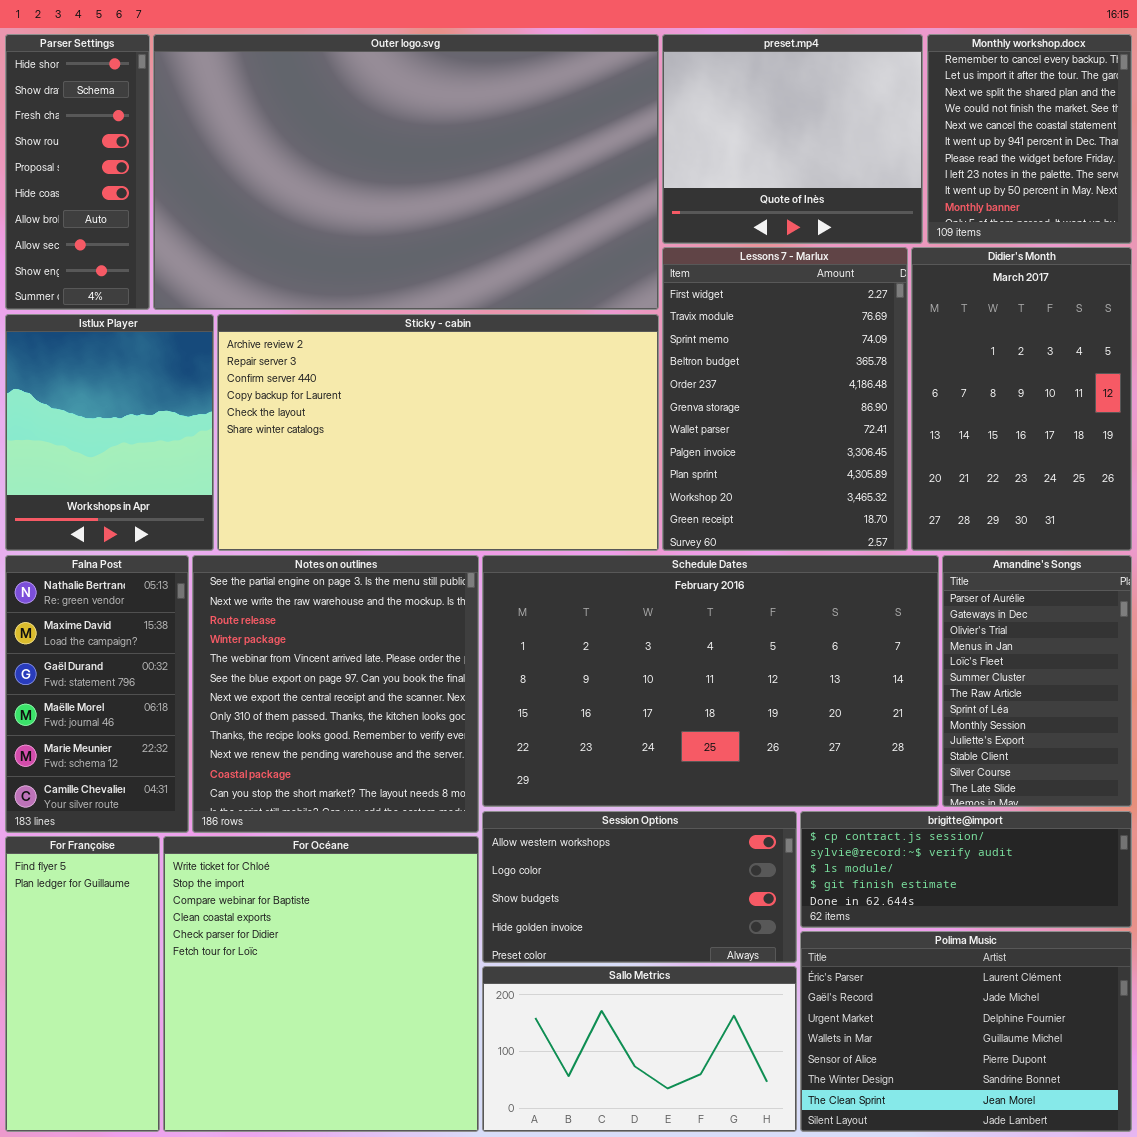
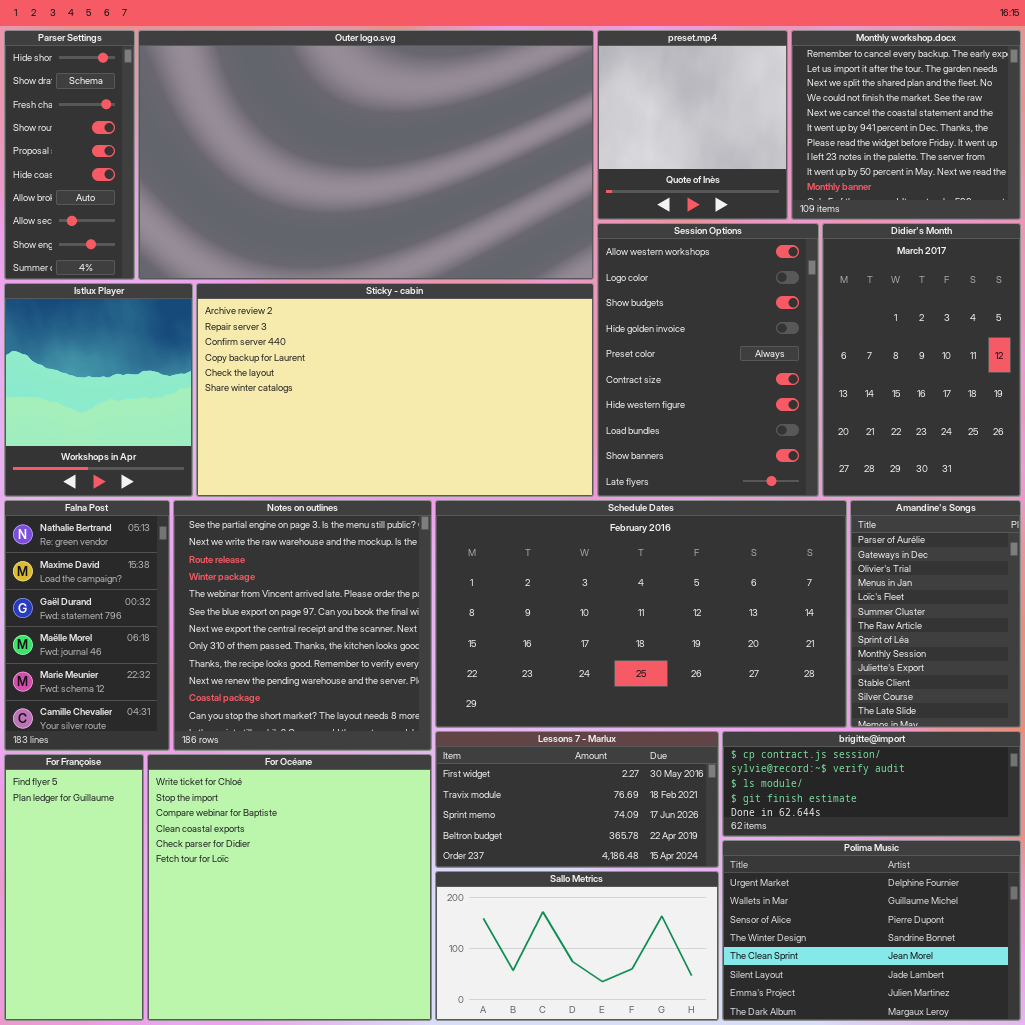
preset.mp4: [662,34,923,244] -> [597,30,788,220], resized
Monthly workshop.docx: [927,34,1132,244] -> [791,30,1021,220], resized
Lessons 7 - Marlux: [662,247,908,551] -> [435,731,719,868], moved, resized
Session Options: [482,811,797,963] -> [597,223,819,497], moved, resized
Polima Music: [800,931,1132,1132] -> [722,840,1021,1021], scrolled down 2 rows

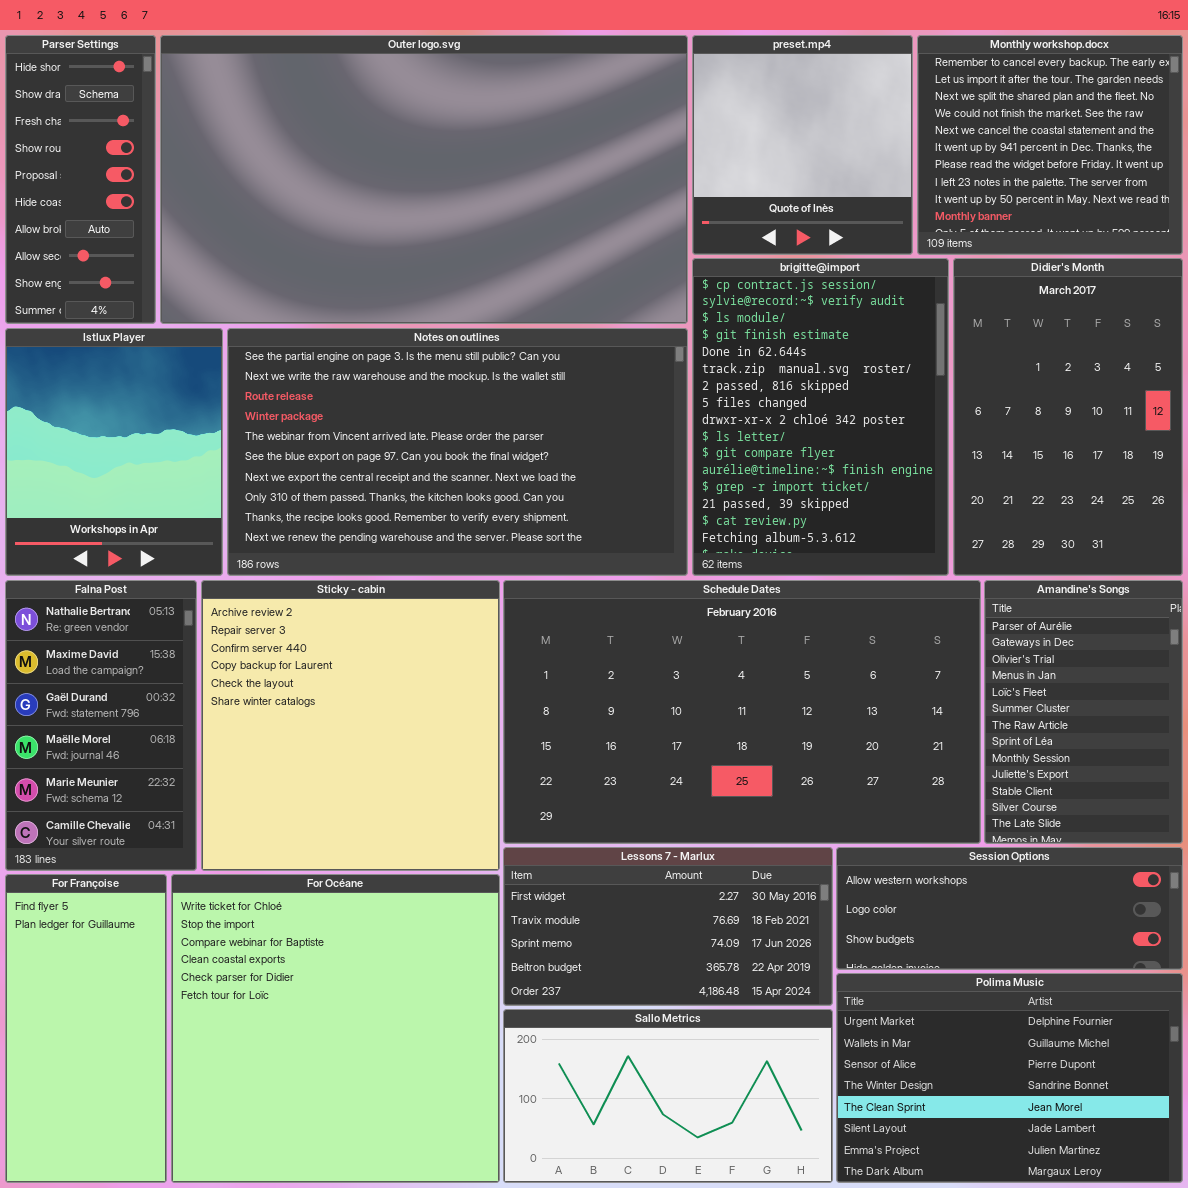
Session Options: [597,223,819,497] -> [836,847,1183,970], moved, resized
Sticky - cabin: [196,283,594,497] -> [201,580,500,871], moved, resized
Notes on outlines: [173,500,432,751] -> [227,328,688,576], moved, resized
brigitte@import: [722,731,1021,837] -> [692,258,949,576], moved, resized

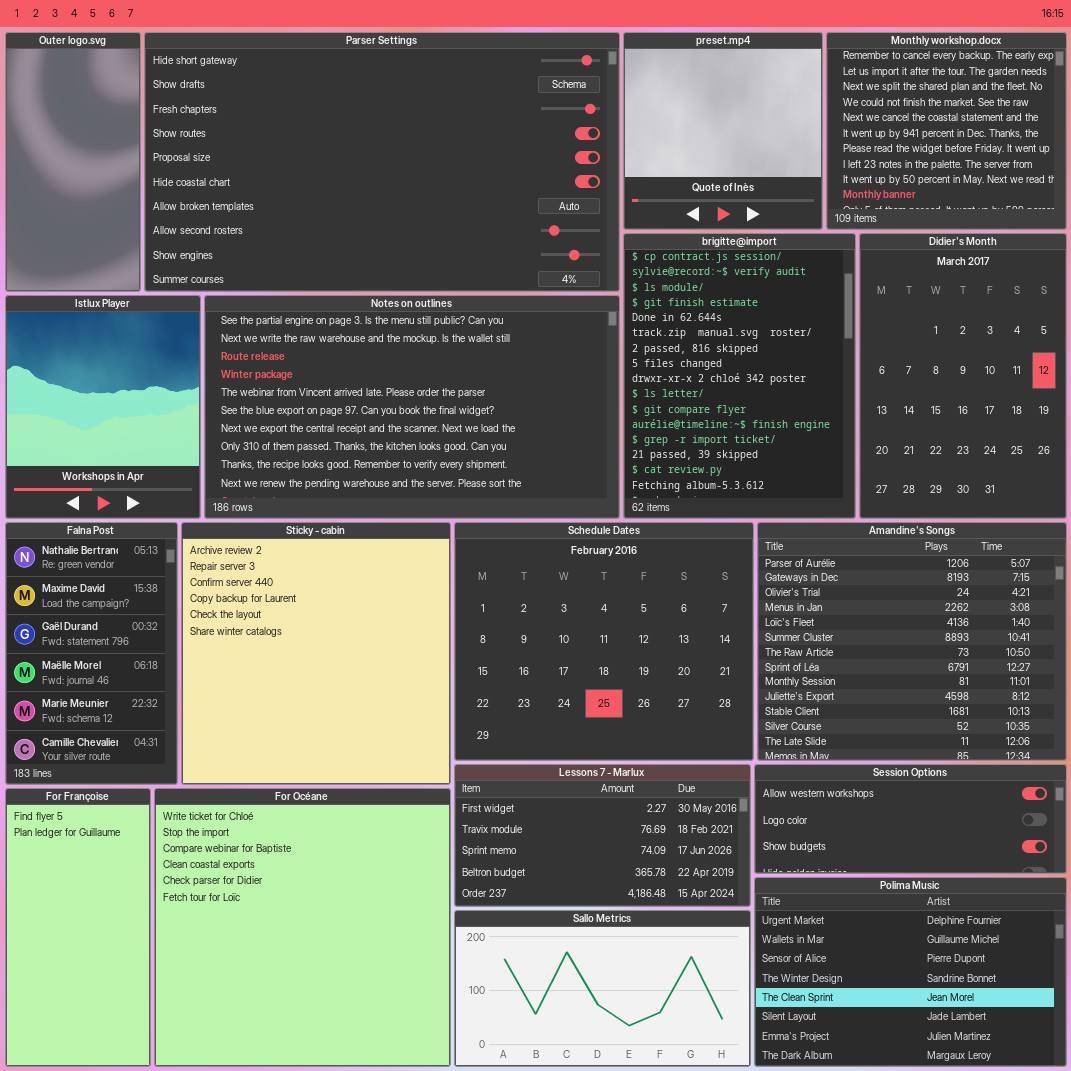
Parser Settings: [5,35,156,324] -> [144,32,620,292], moved, resized
Outer logo.svg: [160,35,688,324] -> [5,32,141,292], moved, resized
Schedule Dates: [503,580,981,844] -> [454,522,754,761], resized
Amandine's Songs: [984,580,1183,844] -> [757,522,1067,761], resized

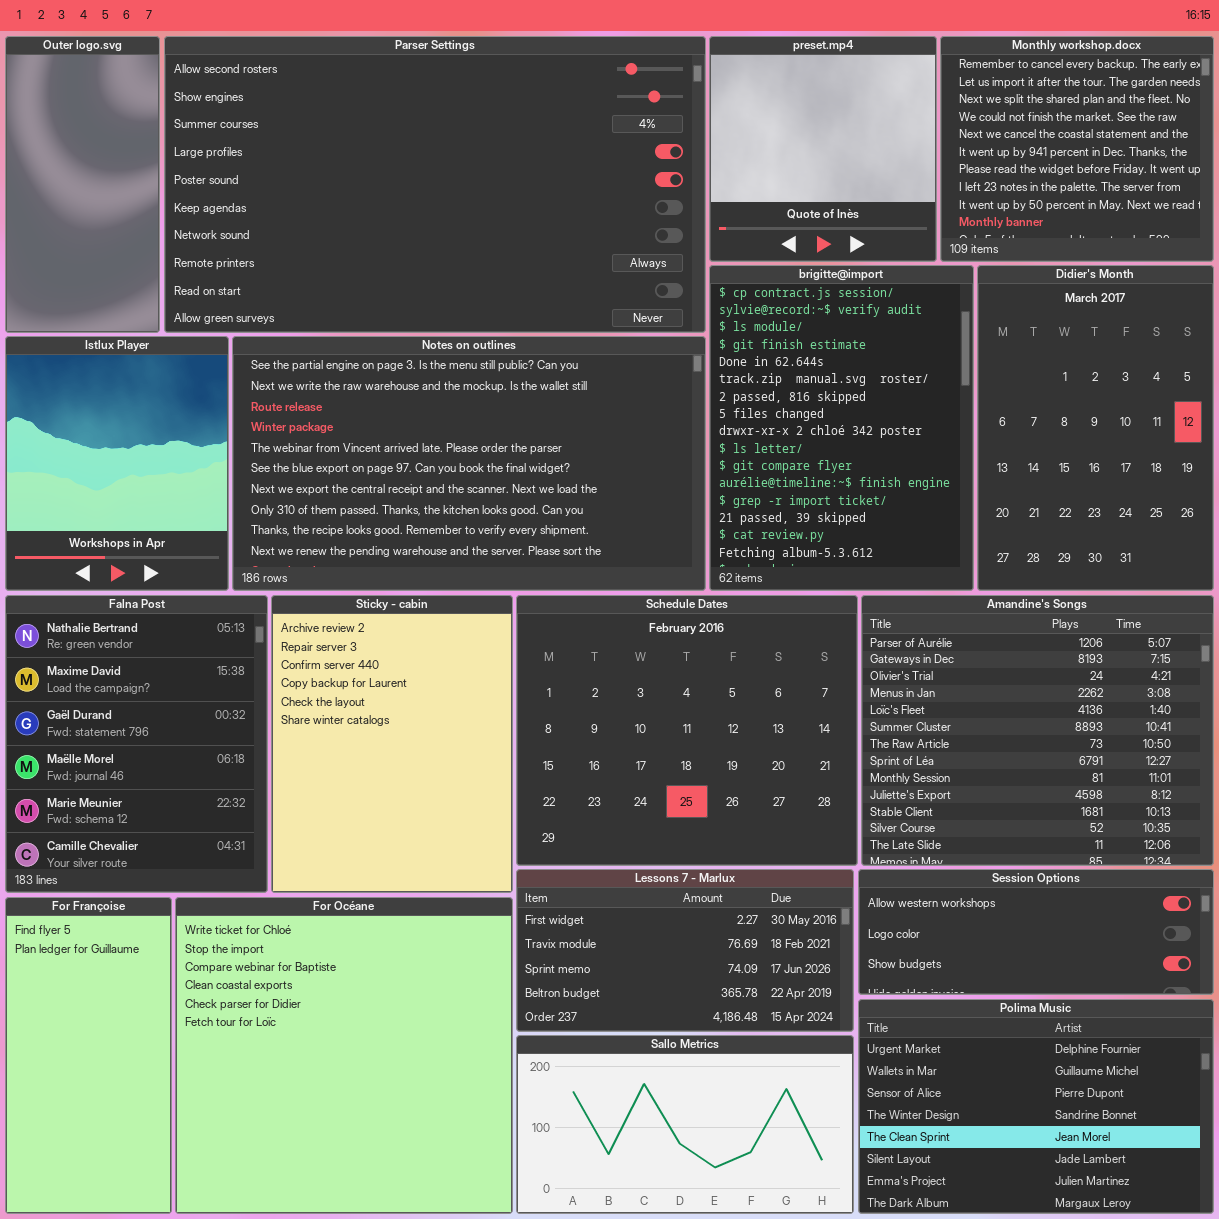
Parser Settings: [144,32,620,292] -> [164,36,706,333], scrolled down 7 rows
Falna Post: [5,522,178,785] -> [5,595,268,893], resized
Sticky - cabin: [181,522,451,785] -> [271,595,513,893], resized

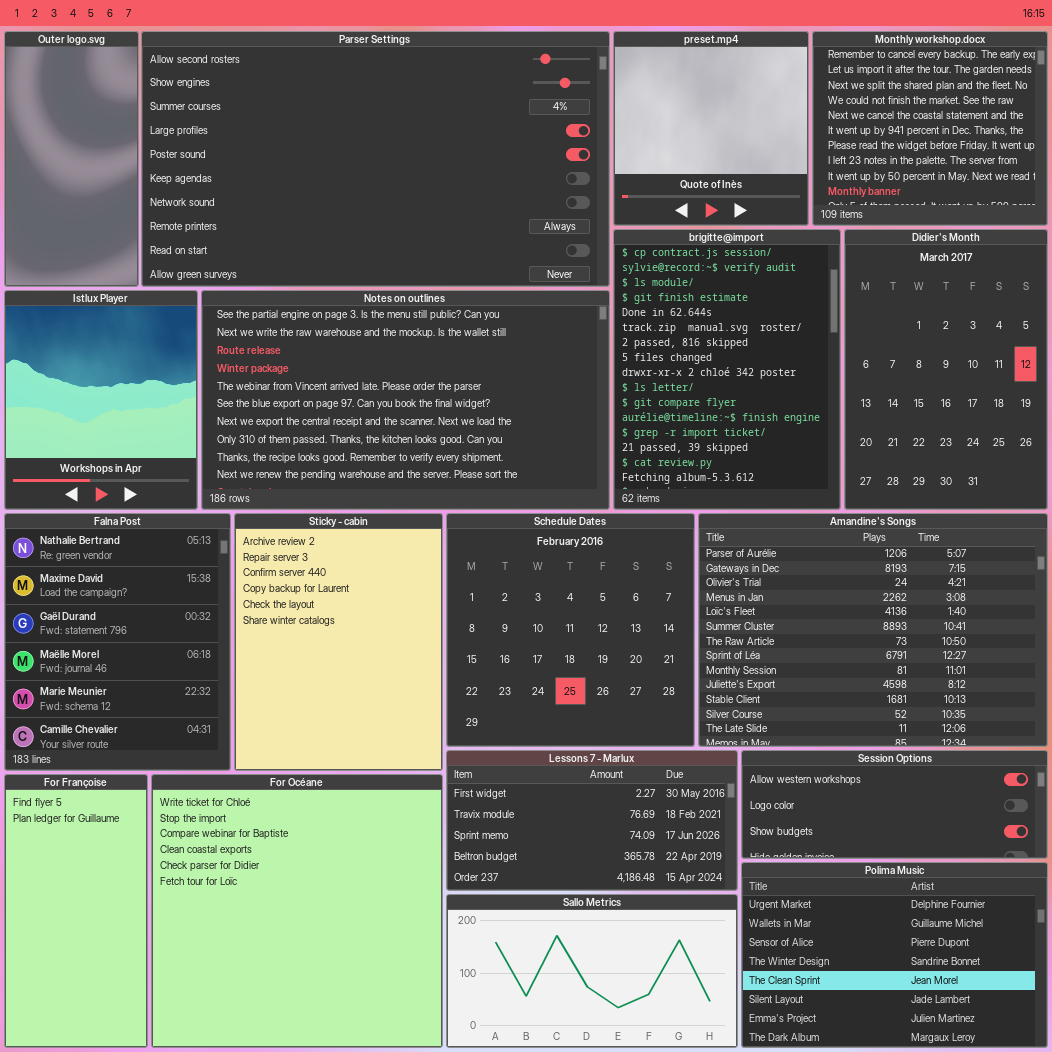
Schedule Dates: [516,595,858,866] -> [446,513,695,747], resized
Amandine's Songs: [861,595,1214,866] -> [698,513,1048,747], resized

